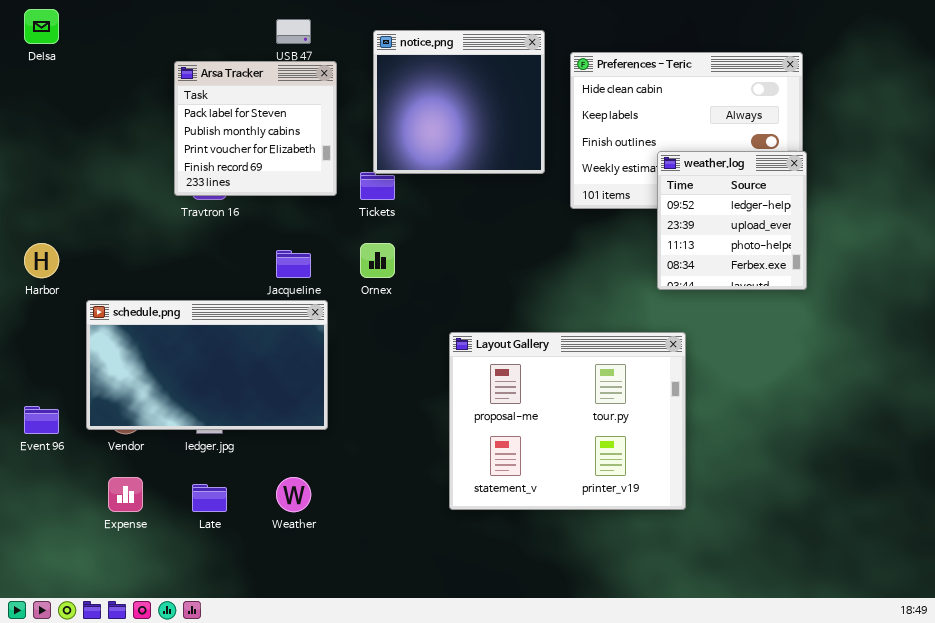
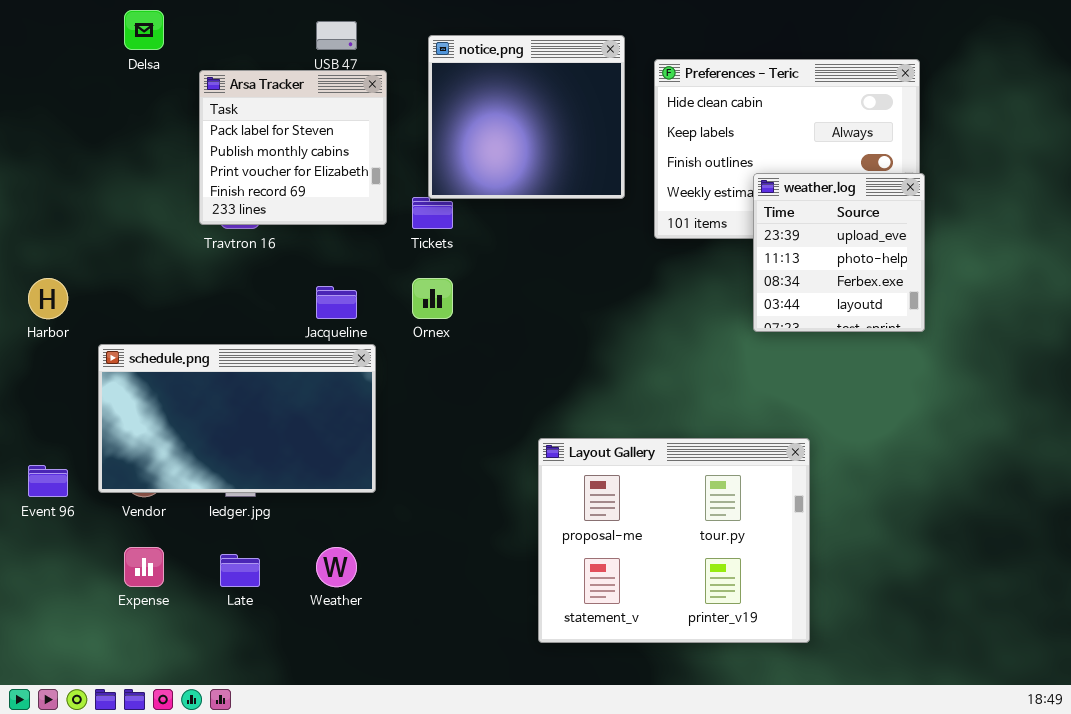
Delsa: [24,9,59,44] -> [124,10,164,50], moved
weather.log: [657,151,807,290] -> [753,173,925,332], scrolled down 1 row
Layout Gallery: [449,332,686,510] -> [538,438,810,643], moved

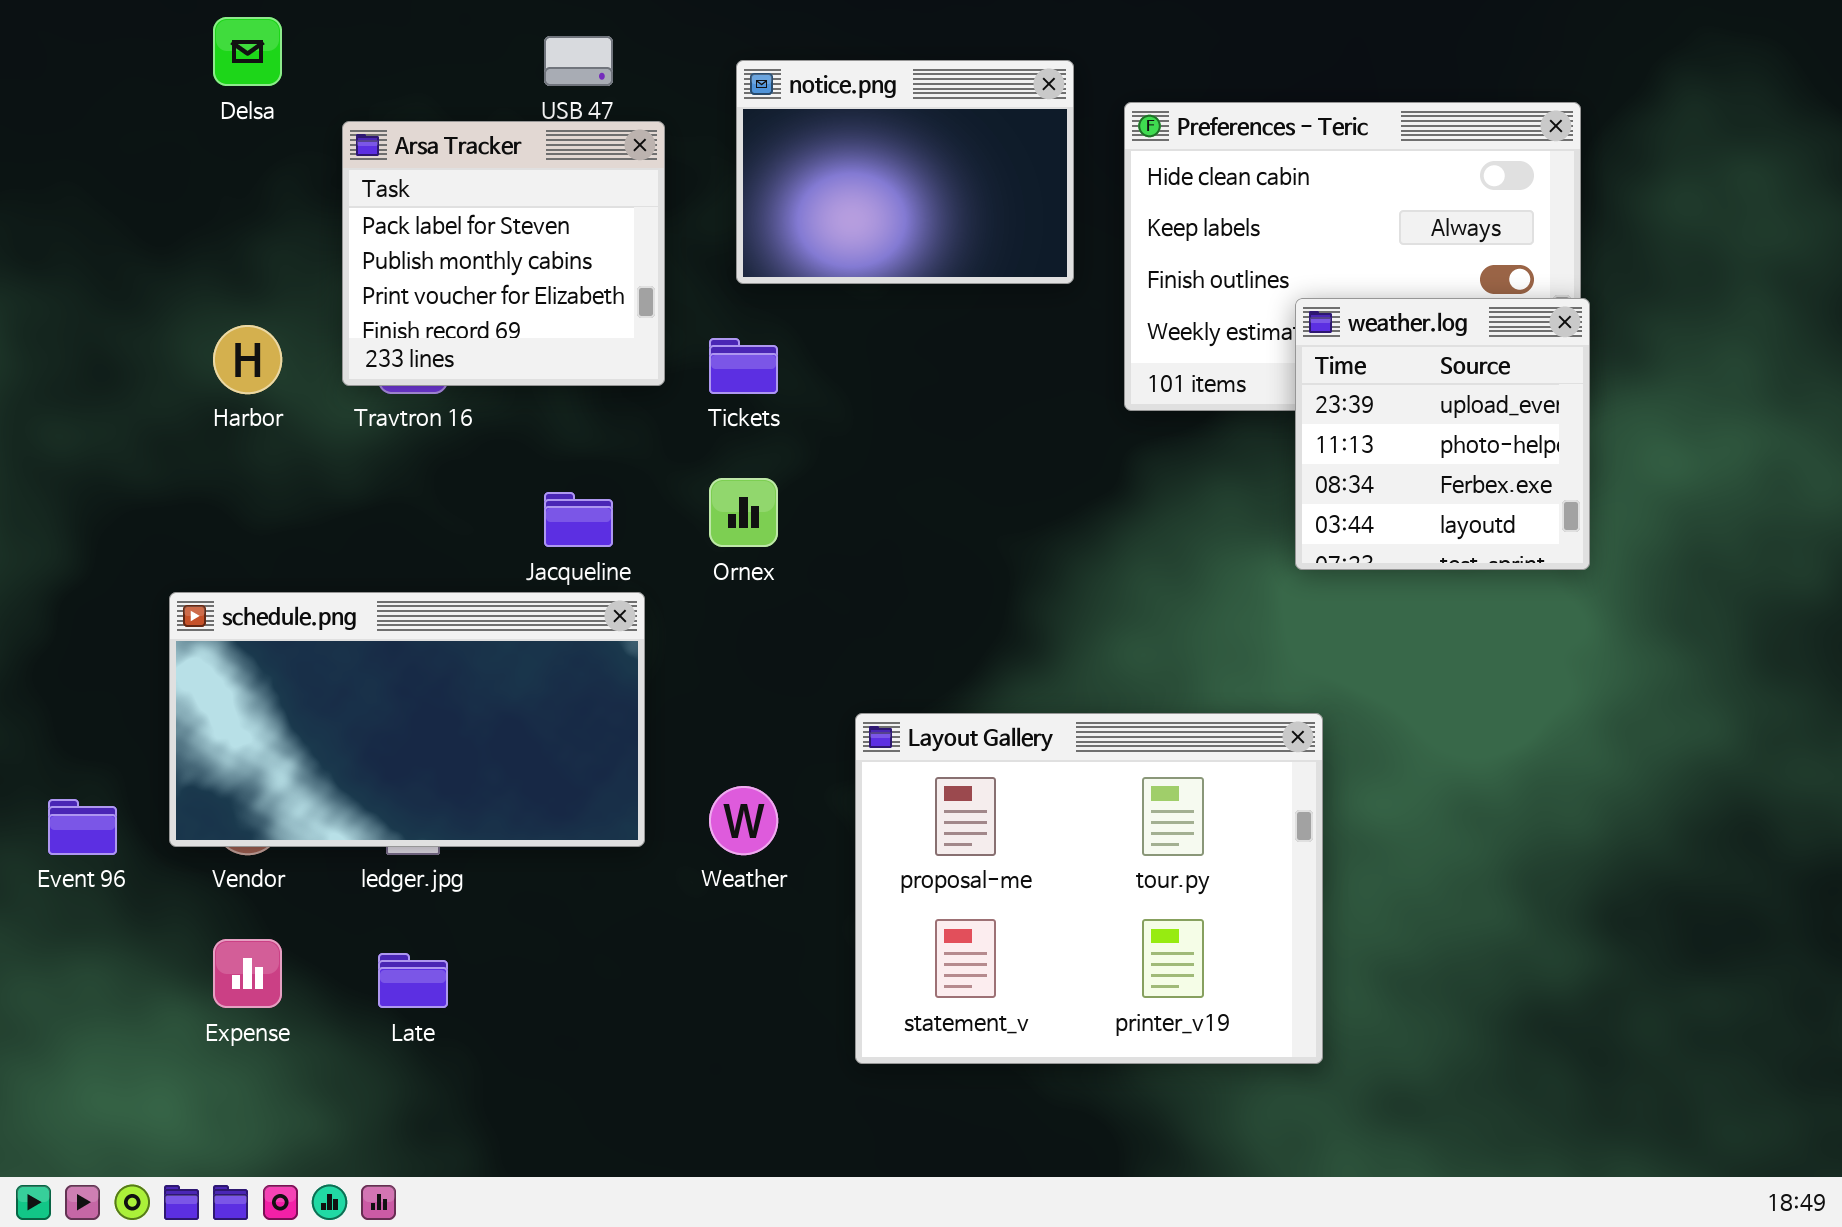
notice.png: [428,35,625,199] -> [736,60,1074,284], resized
Harbor: [28,278,68,319] -> [213,325,282,394], moved
Layout Gallery: [538,438,810,643] -> [855,713,1323,1064], moved
Weather: [316,547,357,587] -> [709,786,778,855], moved

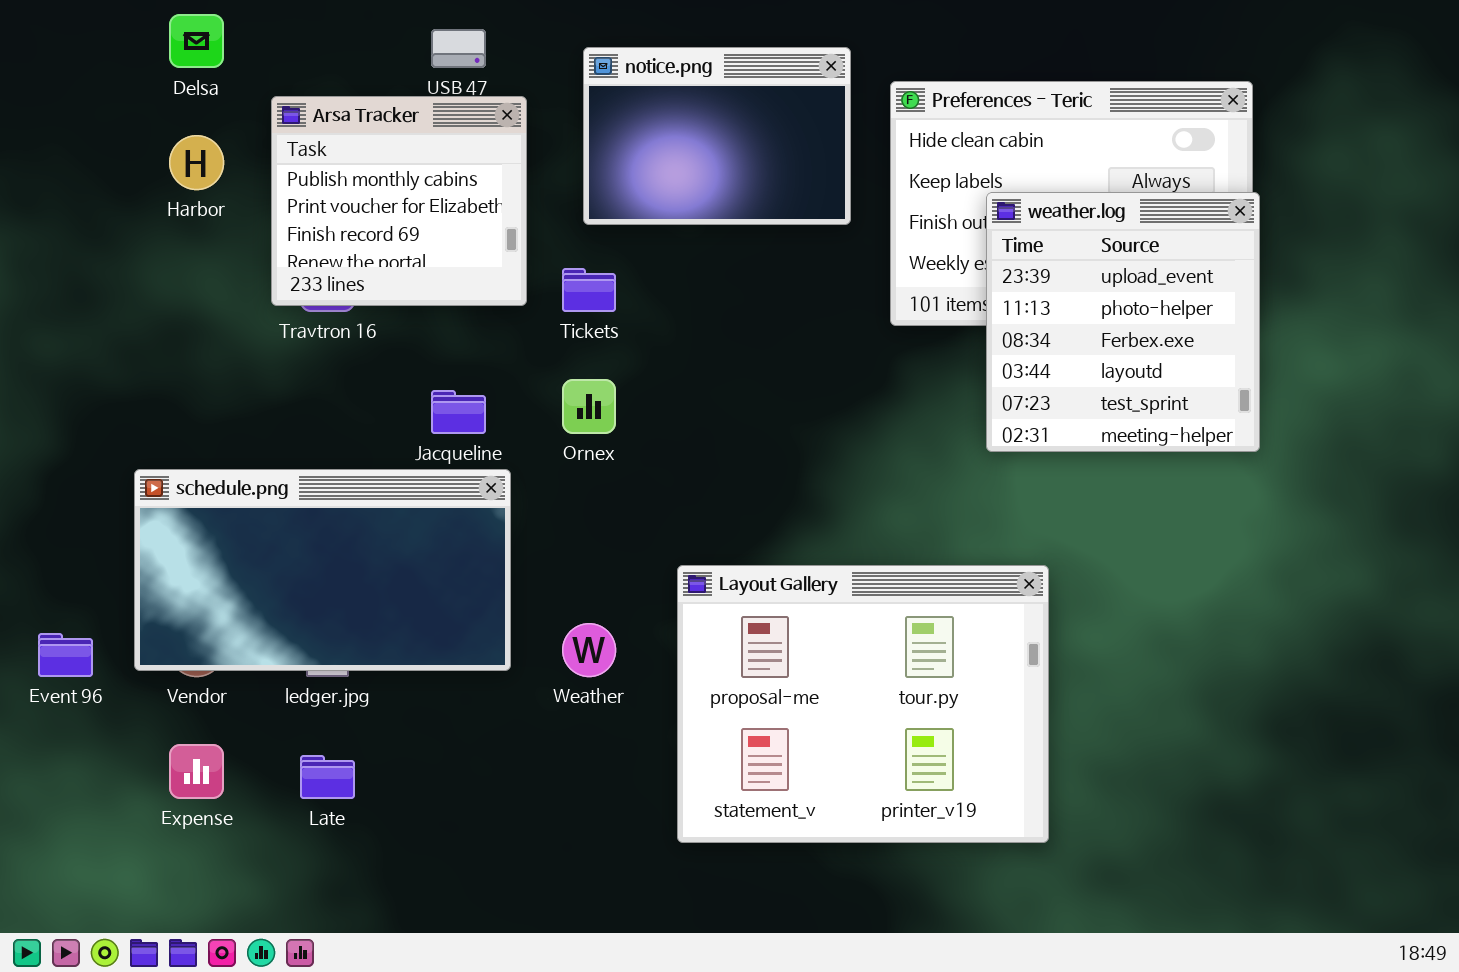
Arsa Tracker: [342,121,665,386] -> [271,96,527,306], scrolled down 1 row
weather.log: [1295,298,1590,570] -> [986,192,1260,452], resized
Harbor: [213,325,282,394] -> [169,135,224,190], moved

